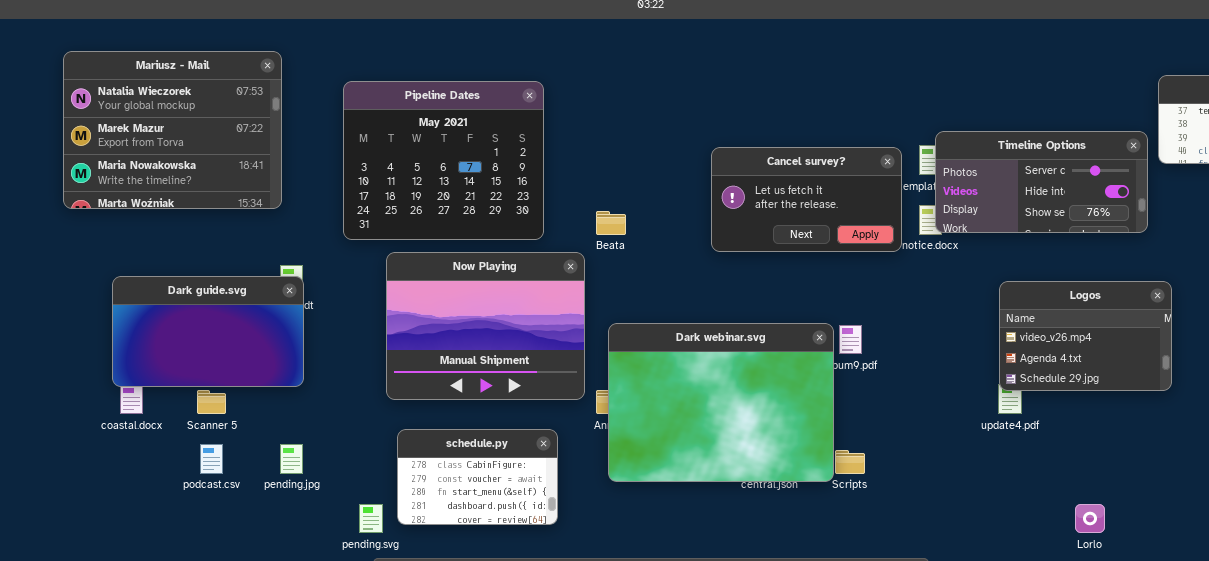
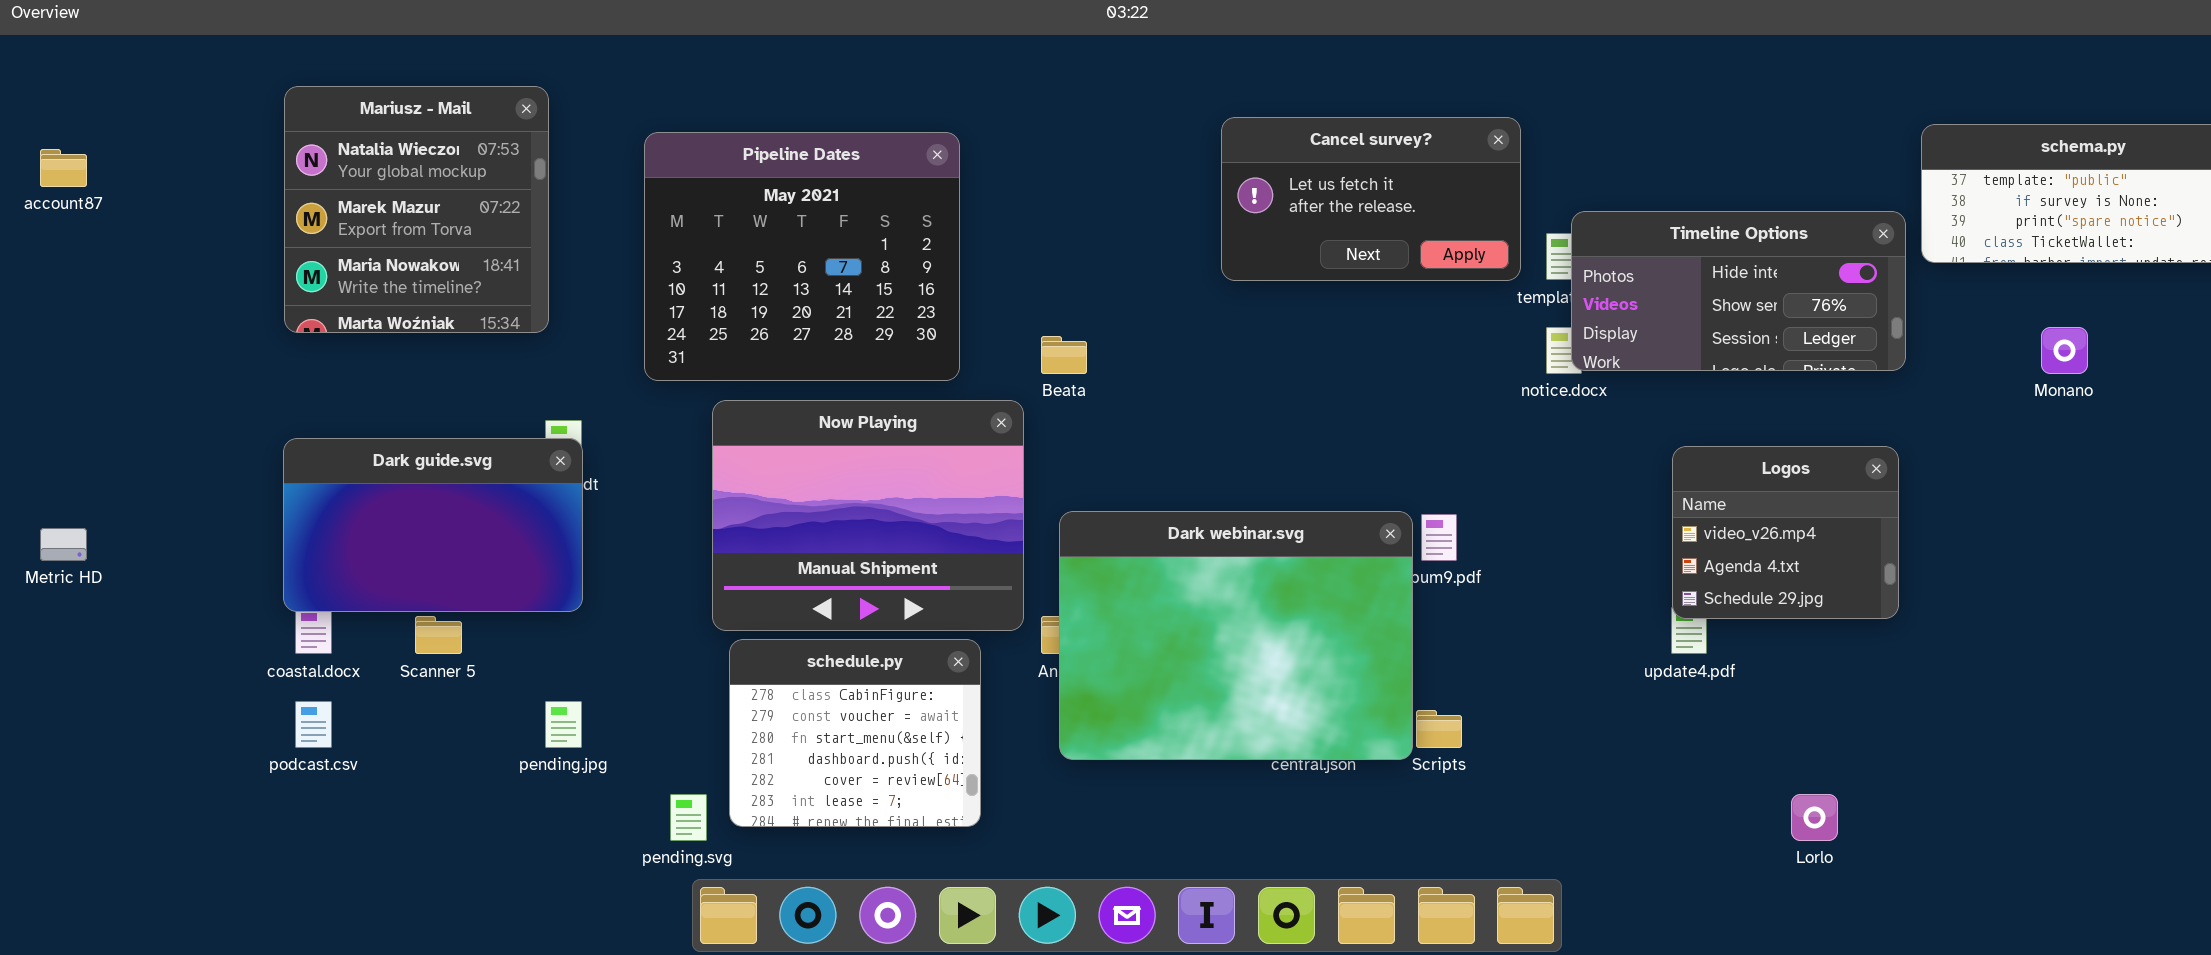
Mariusz - Mail: [63,51,282,209] -> [284,86,549,333], resized
Timeline Options: [935,131,1148,233] -> [1571,211,1906,371], scrolled down 1 row
Cancel survey?: [711,147,902,252] -> [1221,117,1521,281], moved
Logos: [999,281,1172,391] -> [1672,446,1899,619], resized
schedule.py: [397,429,558,525] -> [729,639,981,827], resized
podcast.csv: [200,444,223,474] -> [295,701,332,748], moved

